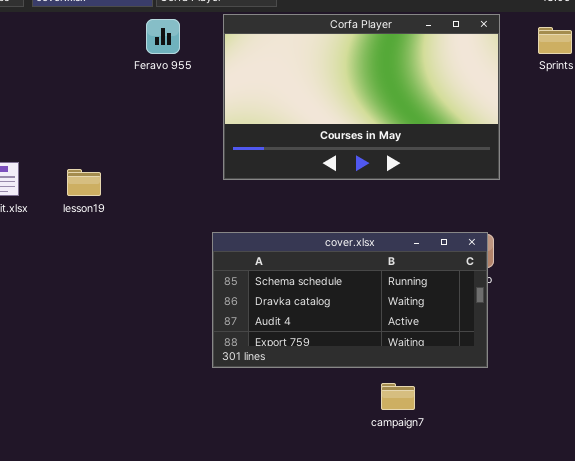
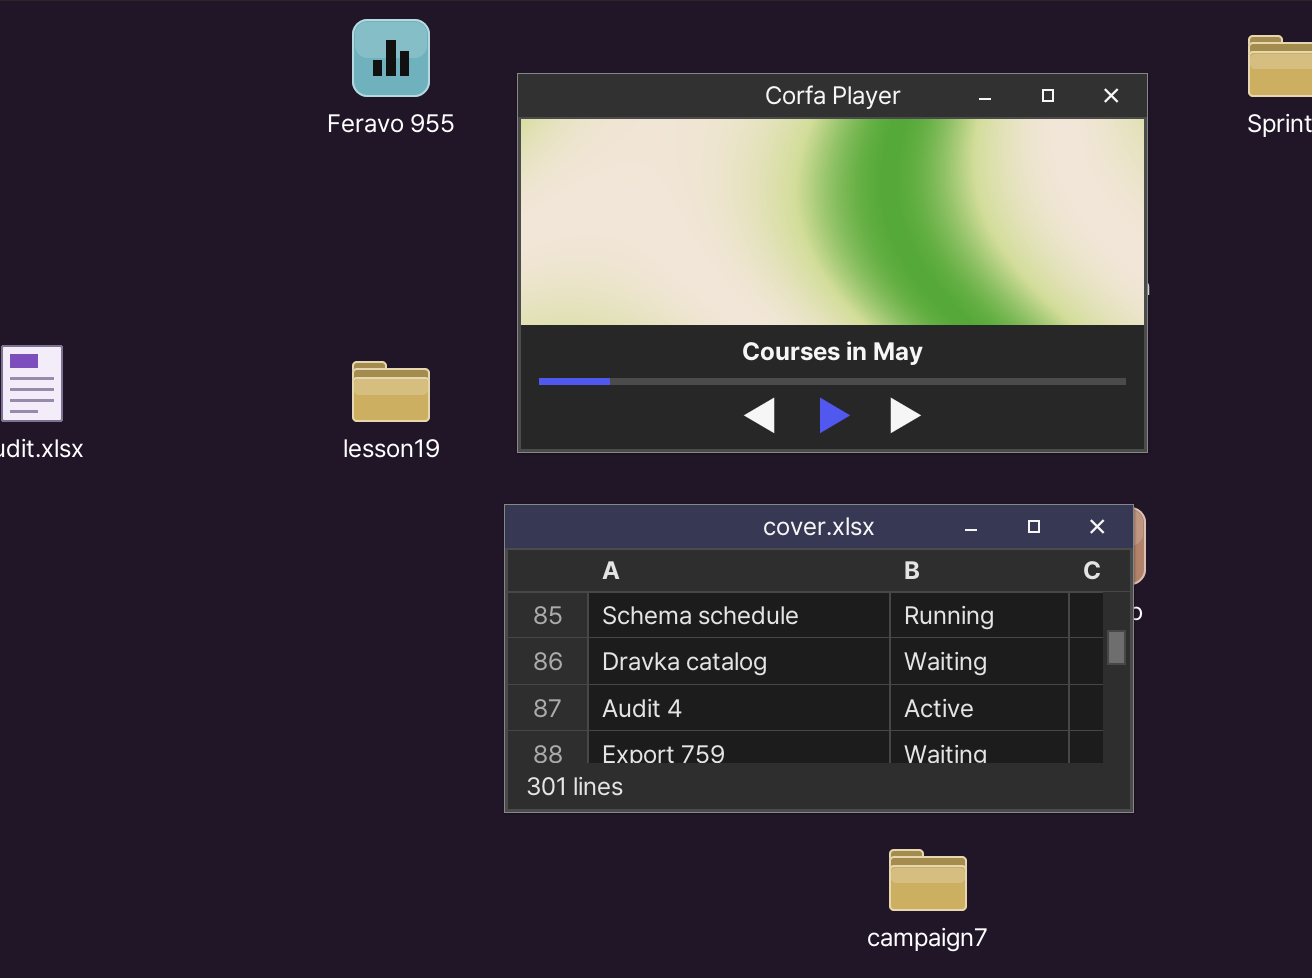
Corfa Player: [223,14,500,180] -> [517,73,1148,453], moved
lesson19: [67,169,101,196] -> [352,361,430,422], moved

